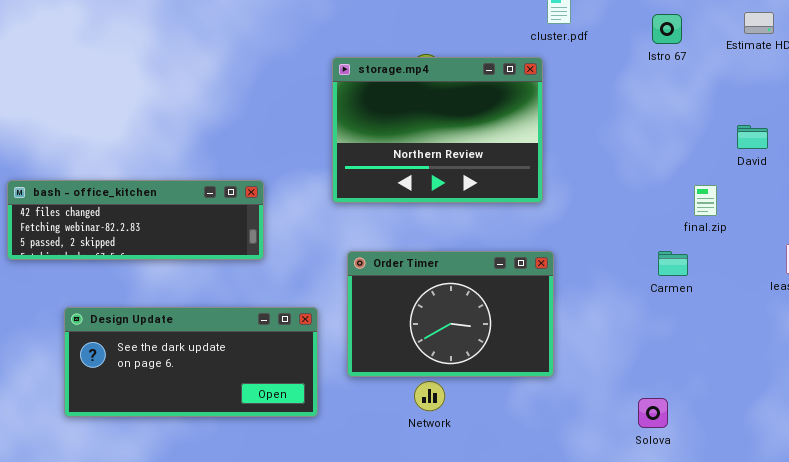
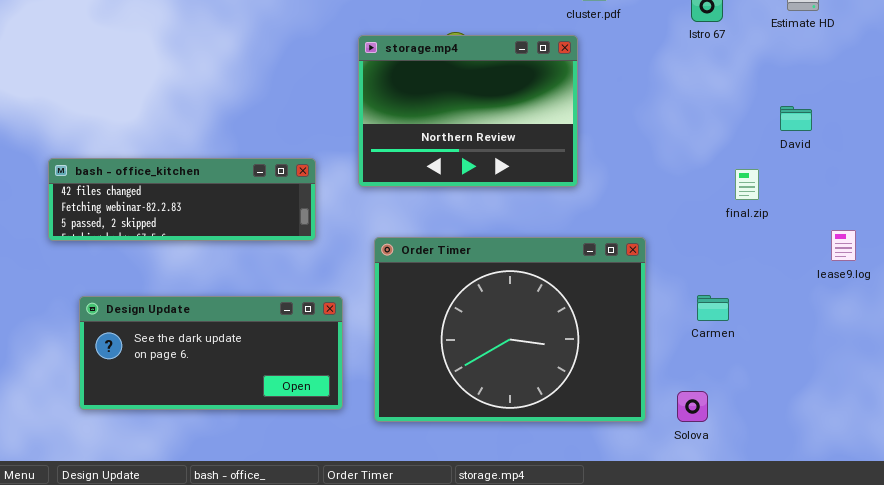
bash - office_kitchen: [7,180,264,260] -> [48,158,316,241], moved
Order Timer: [347,251,554,377] -> [374,237,646,422], resized
Carmen: [658,251,688,276] -> [697,295,729,321], moved

